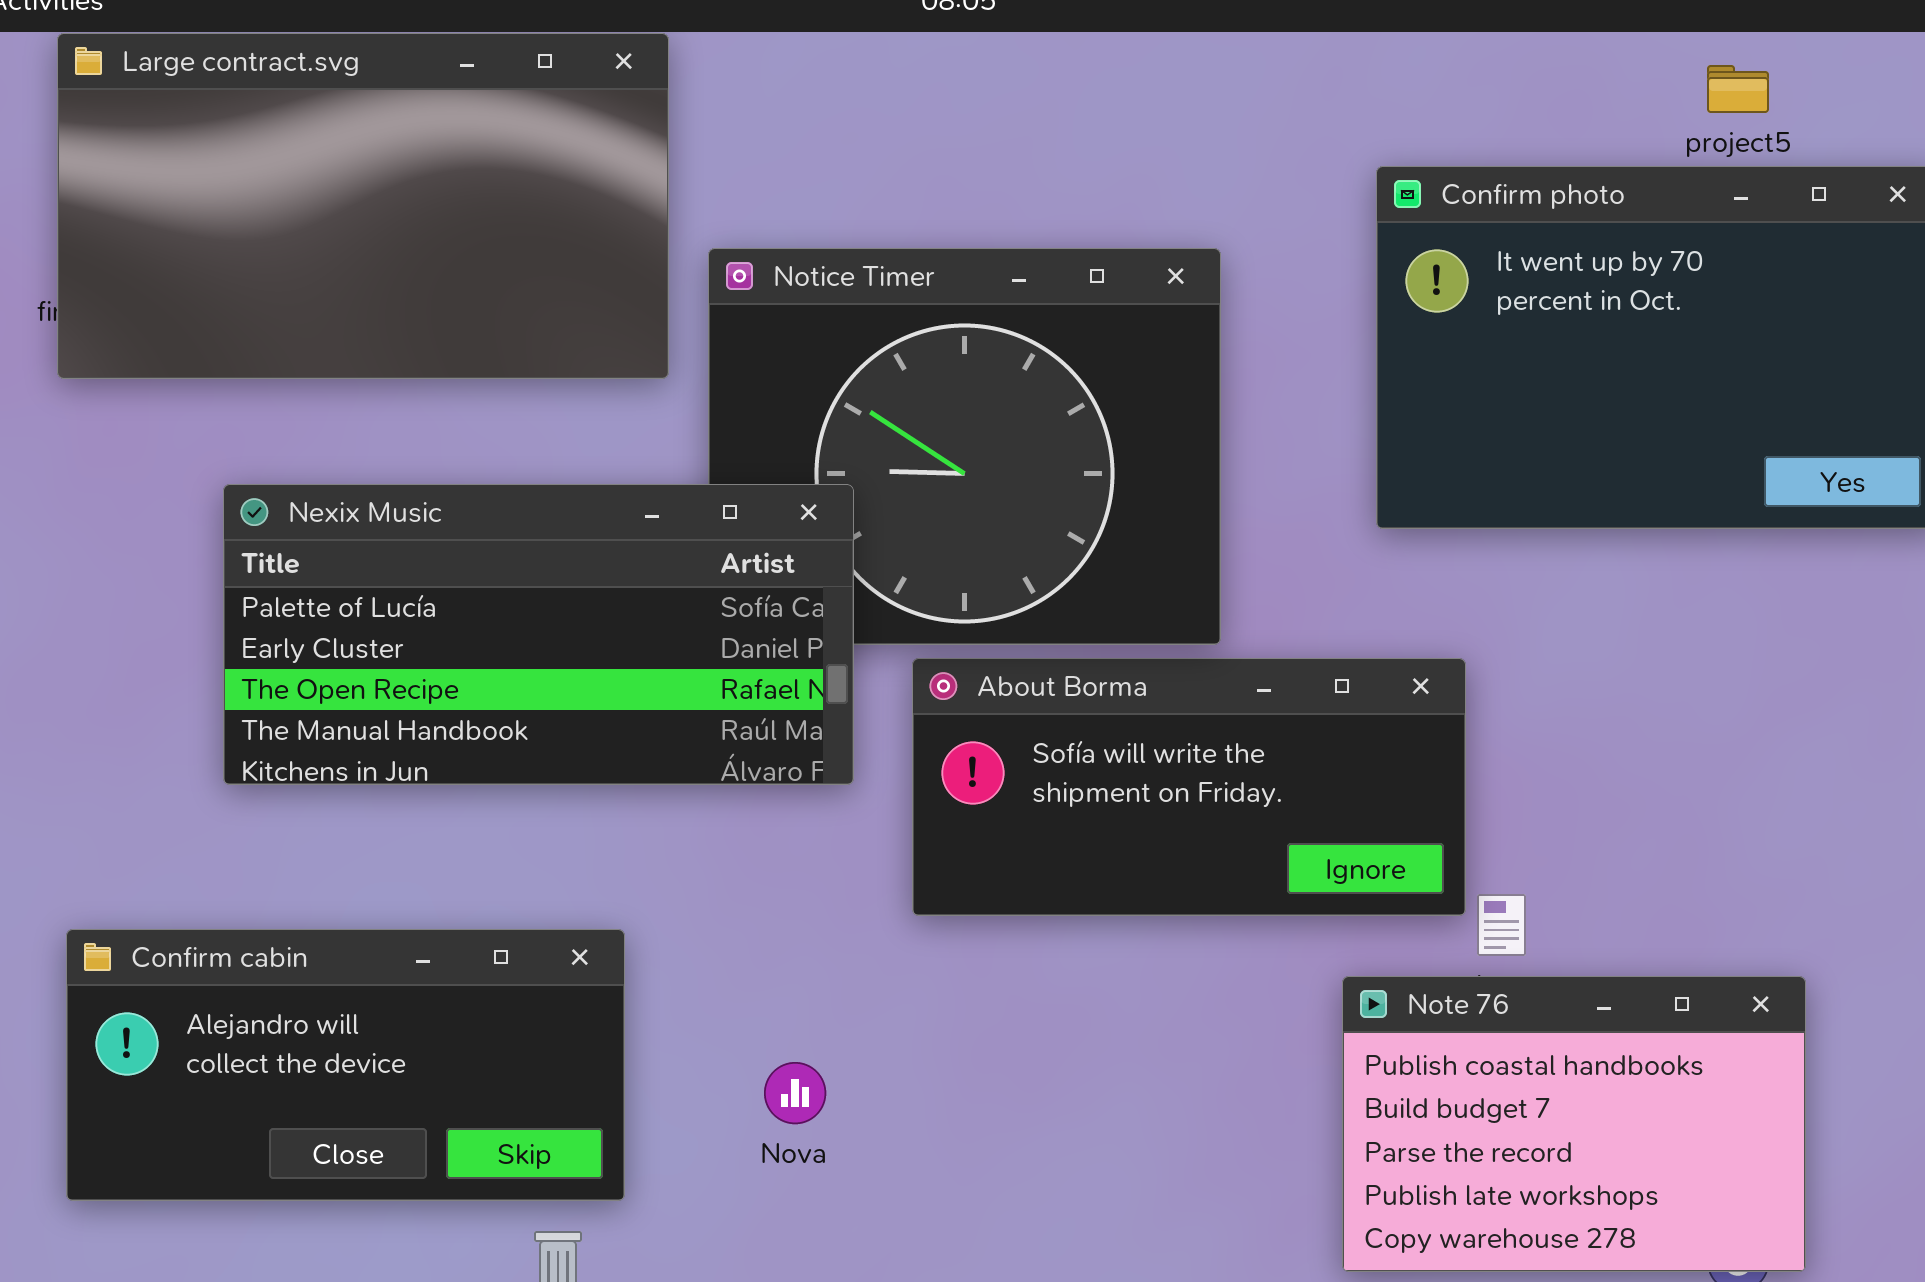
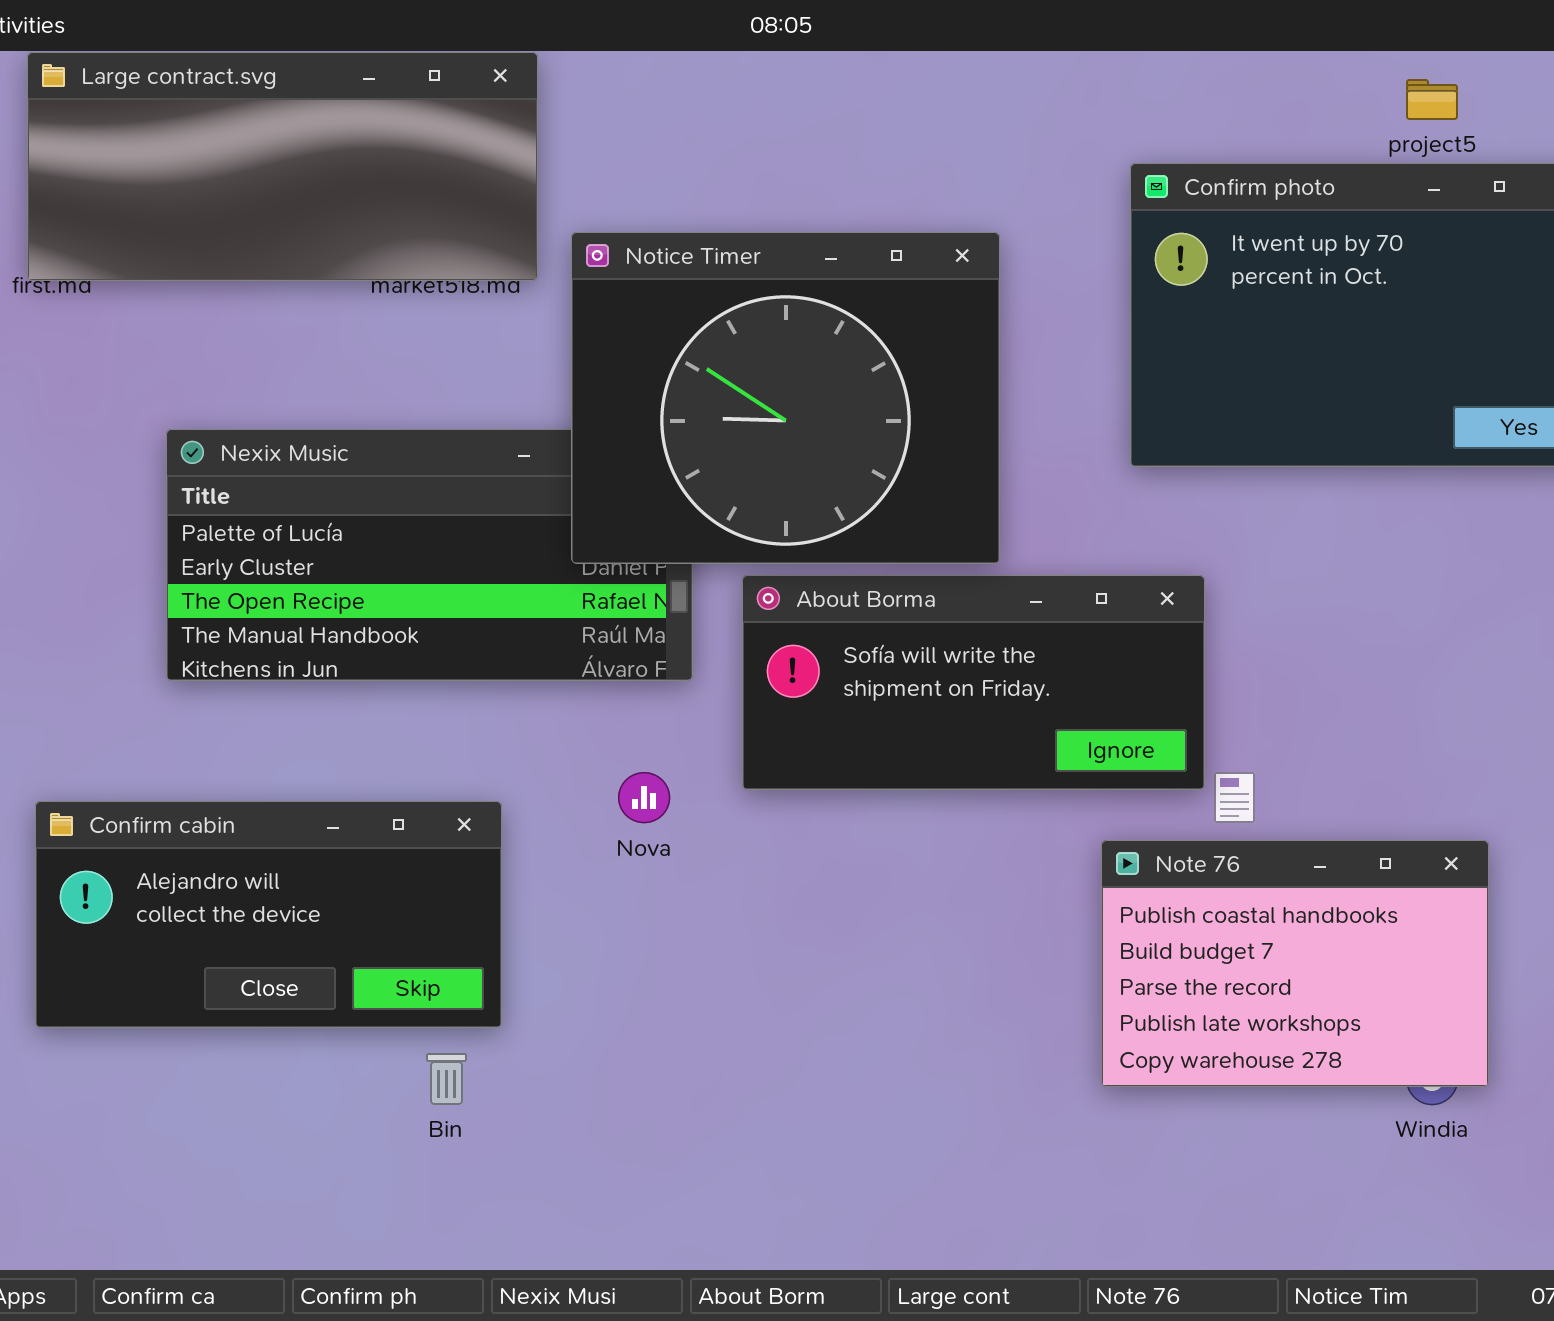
Large contract.svg: [57,33,669,379] -> [27,52,538,281], resized
Notice Timer: [708,248,1221,645] -> [571,232,1000,564], raised
Nova: [764,1062,826,1124] -> [618,772,670,823], moved

